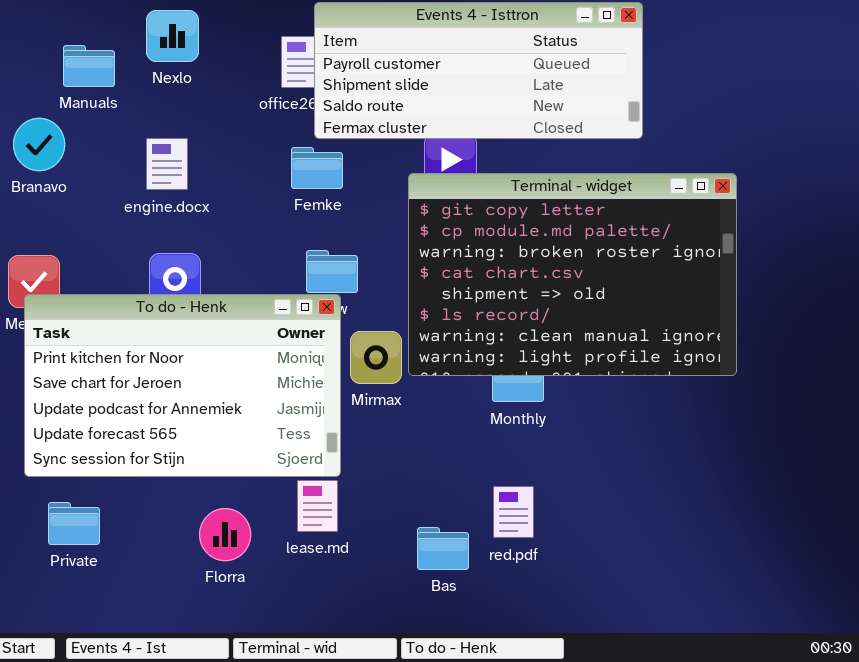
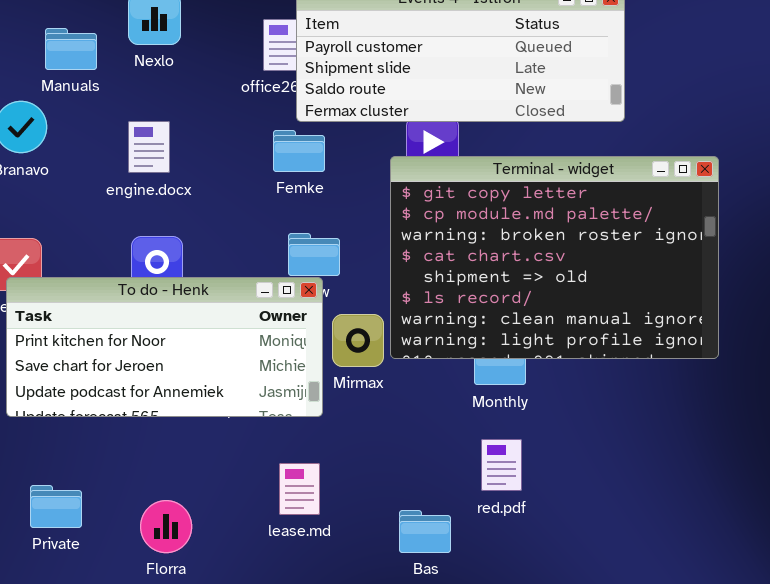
To do - Henk: [24,294,341,477] -> [6,277,323,417], resized
red.pdf: [493,486,534,538] -> [481,439,522,491], moved
Florra: [199,508,251,561] -> [140,500,192,553], moved

